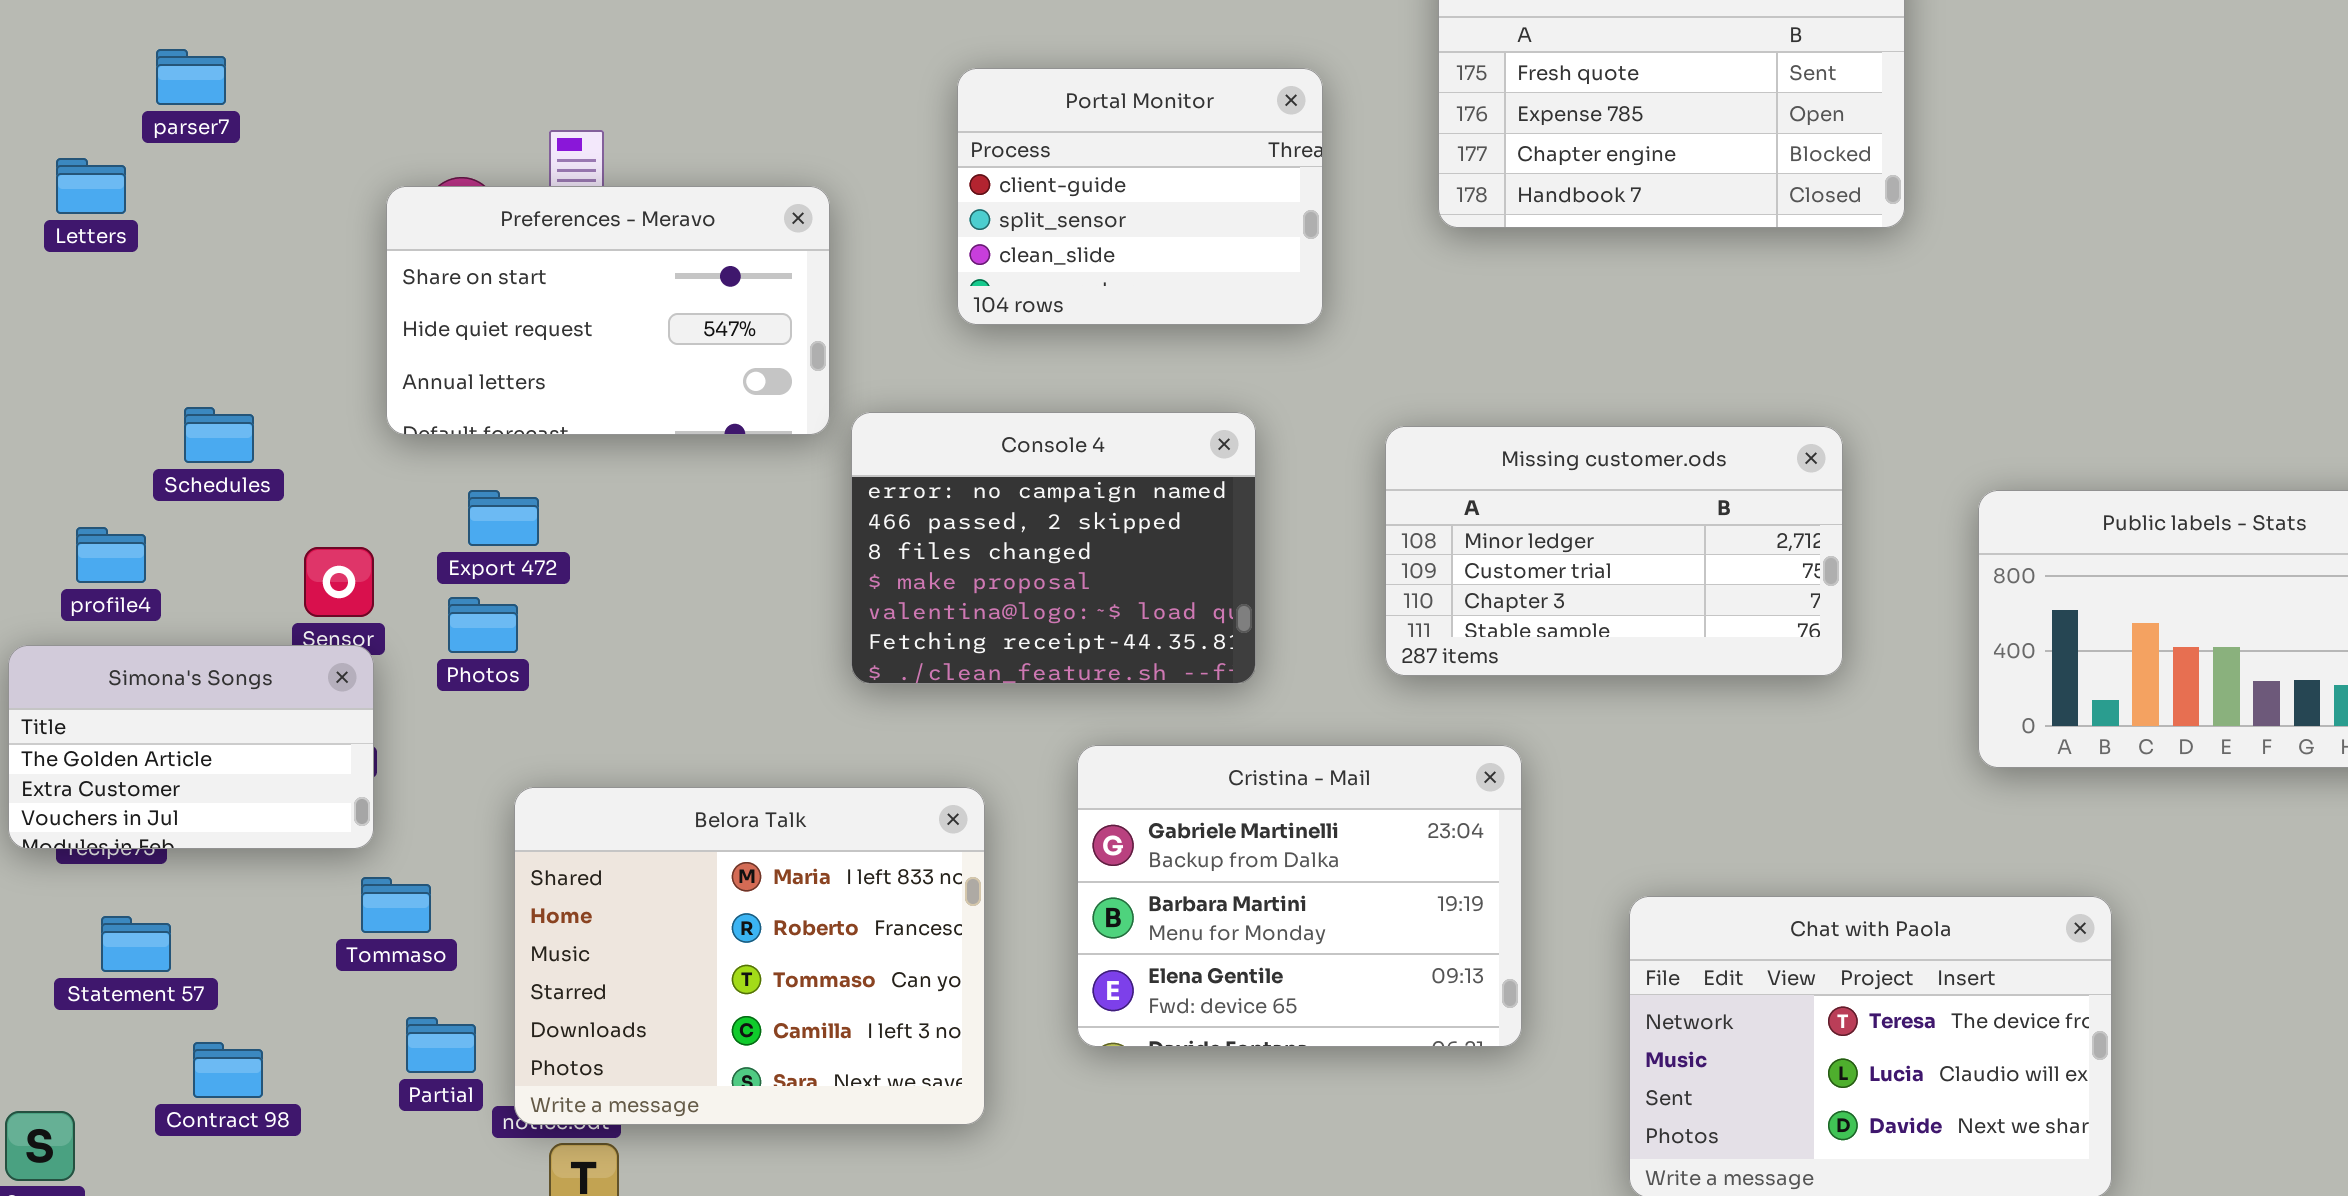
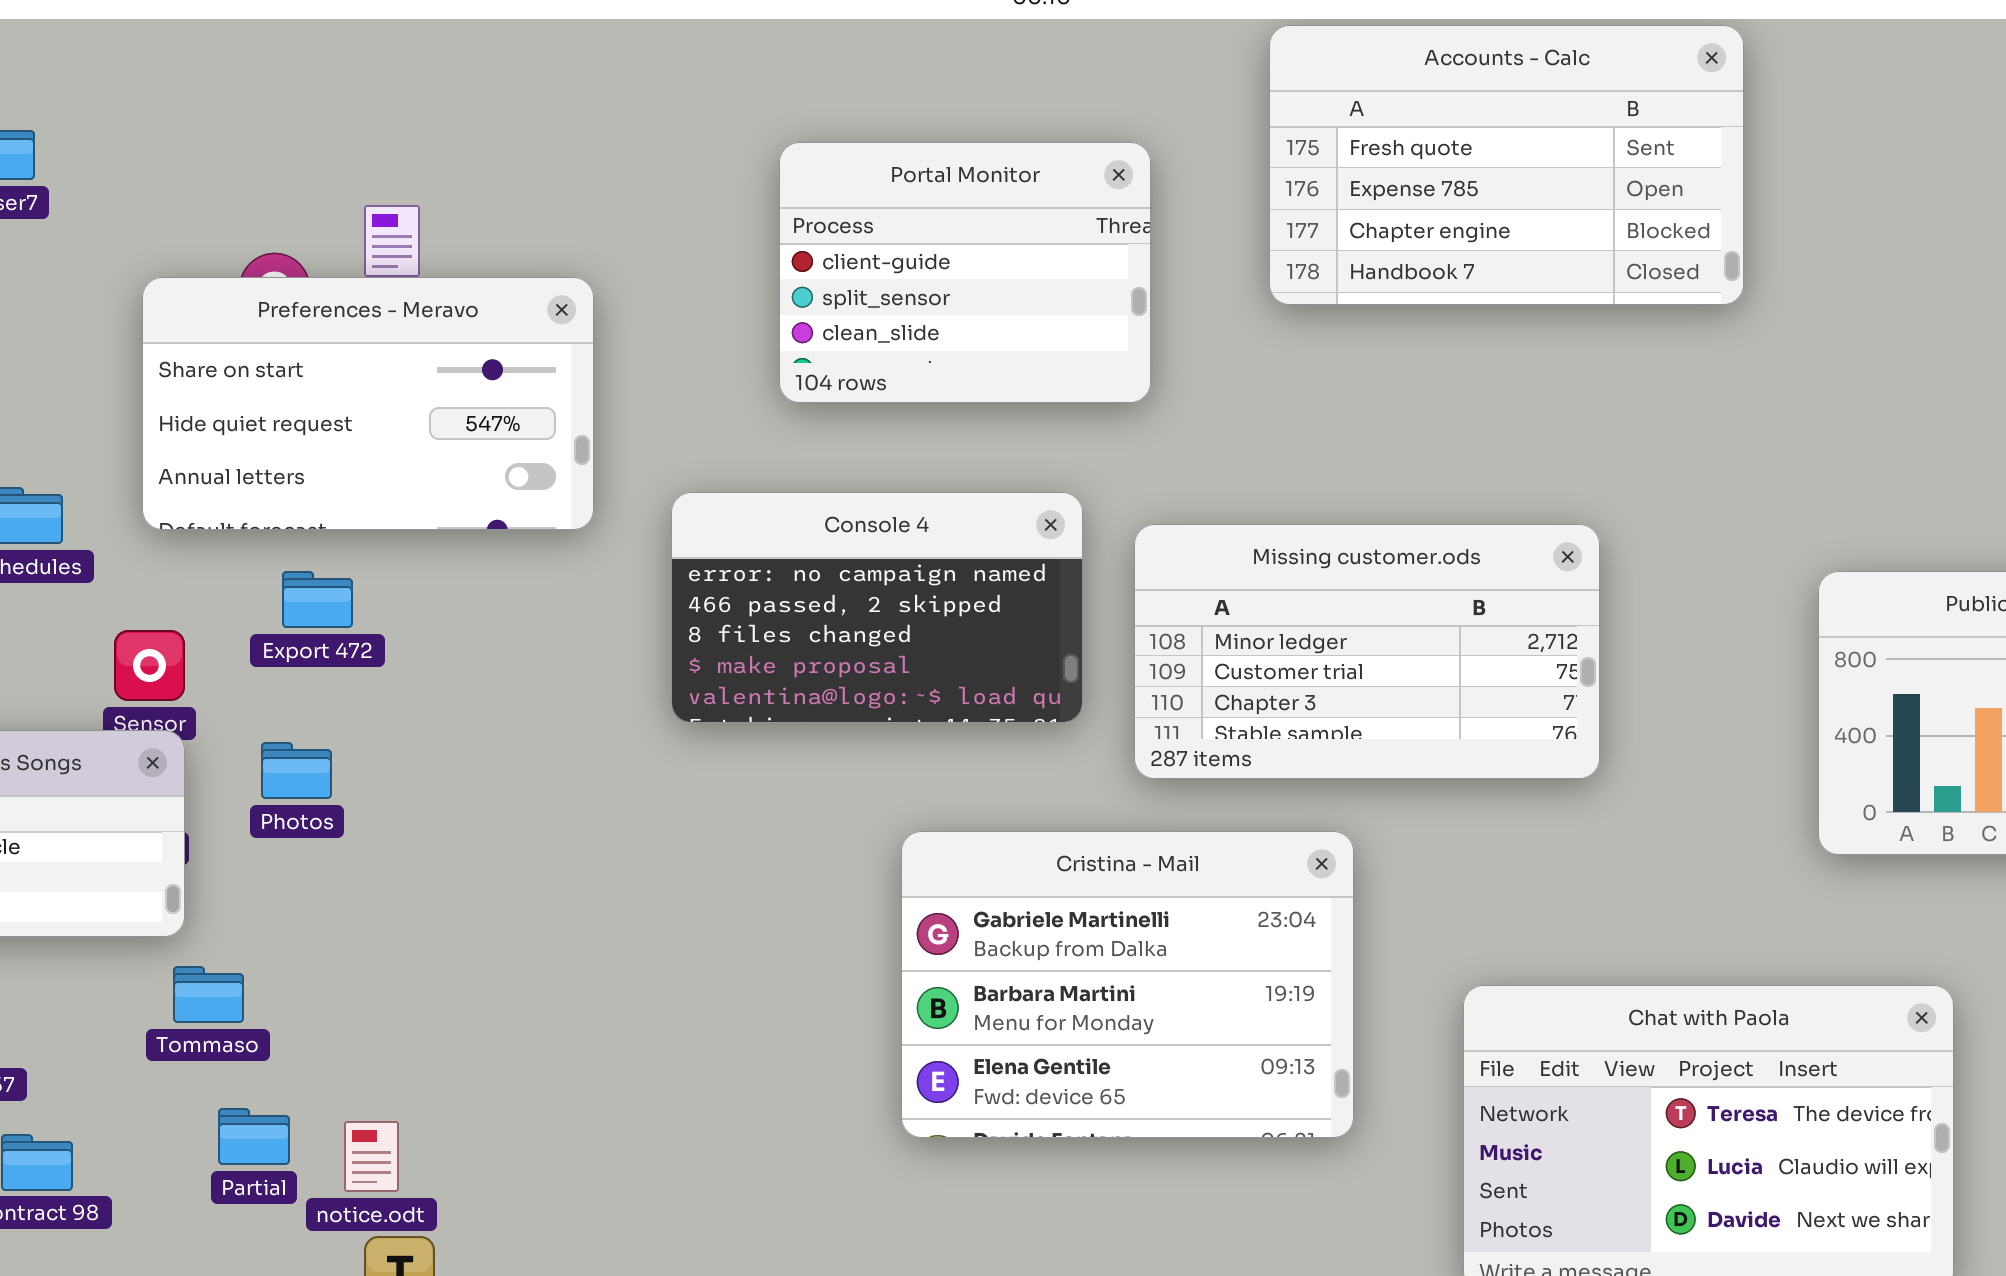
Preferences - Meravo: [386,186,830,435] -> [142,277,594,530], moved
Console 4: [851,412,1256,684] -> [671,492,1083,723], resized
Missing customer.ods: [1385,426,1843,676] -> [1134,524,1600,779], moved
Photos: [448,597,518,653] -> [261,742,332,799], moved
Belora Talk: [514,787,985,1125] -> none, closed

